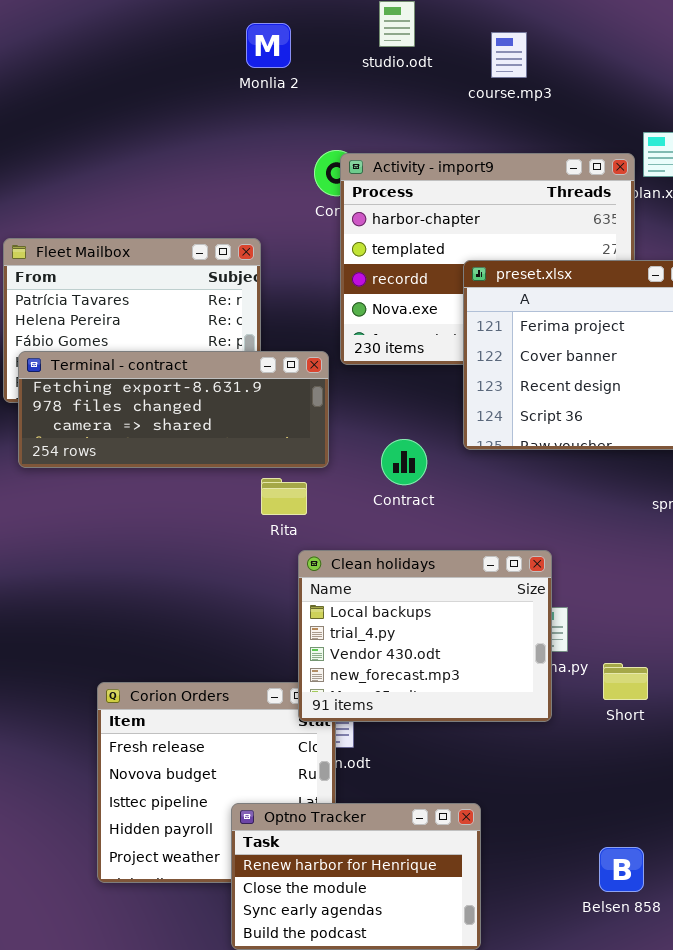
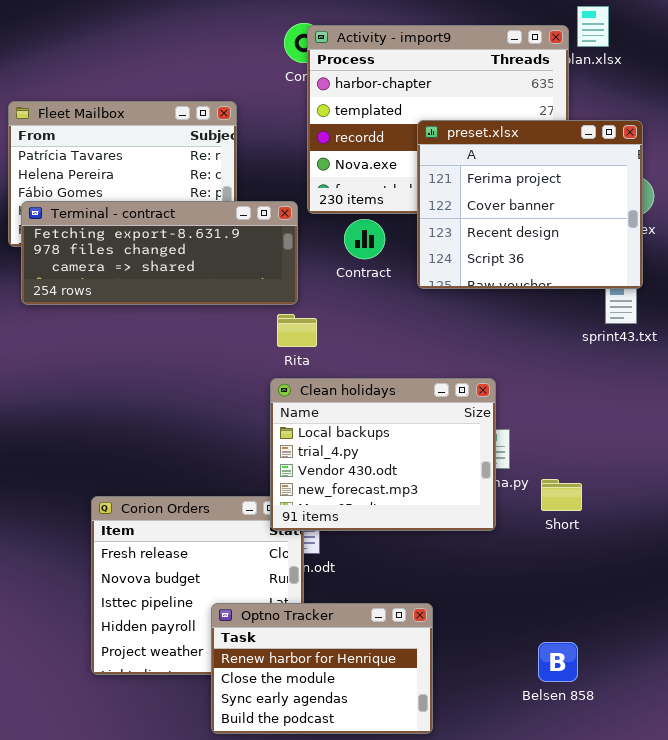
Contract: [381,439,427,485] -> [344,219,385,259], moved
Rita: [261,478,307,515] -> [277,314,317,347], moved

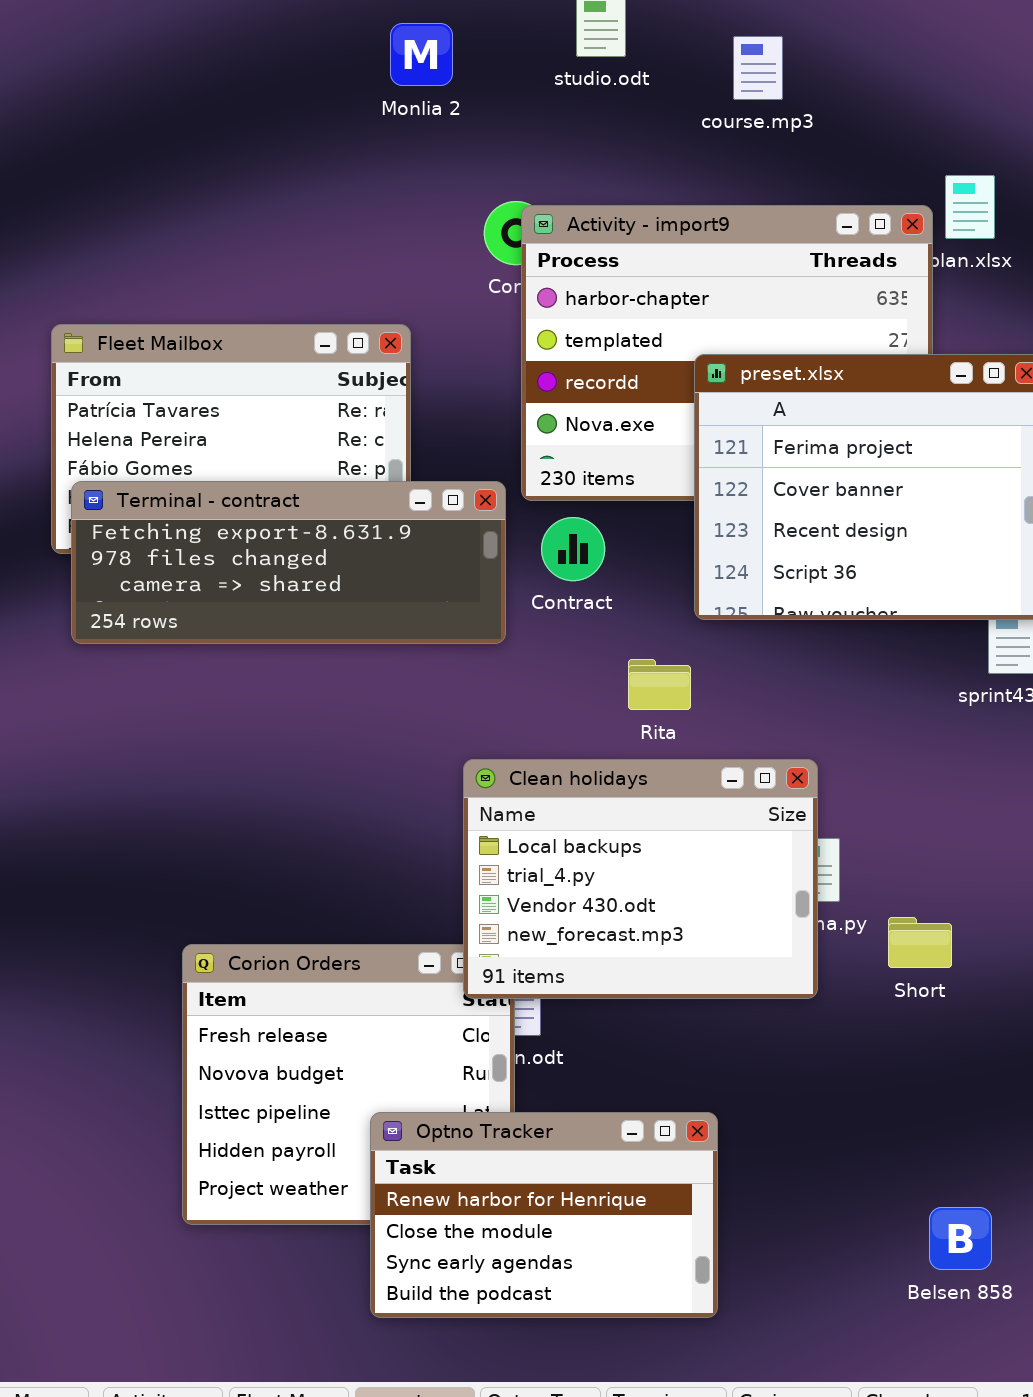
Contract: [344,219,385,259] -> [541,517,605,581], moved
Rita: [277,314,317,347] -> [628,659,691,710], moved
Belsen 858: [538,642,578,682] -> [929,1207,992,1270], moved

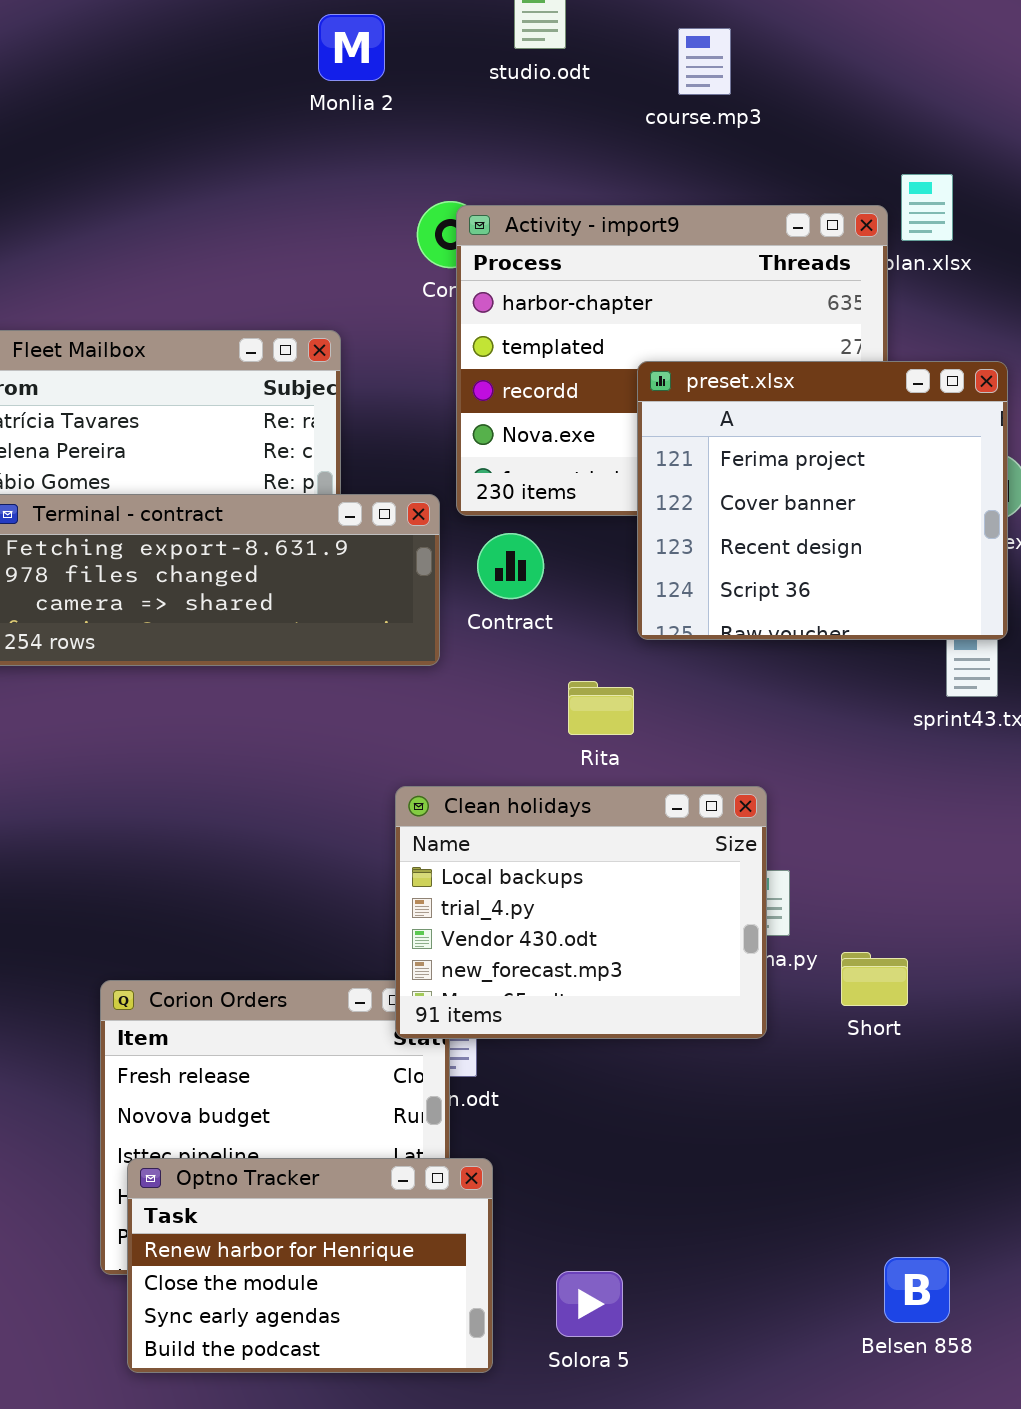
Optno Tracker: [370,1112,718,1318] -> [127,1158,493,1373], moved

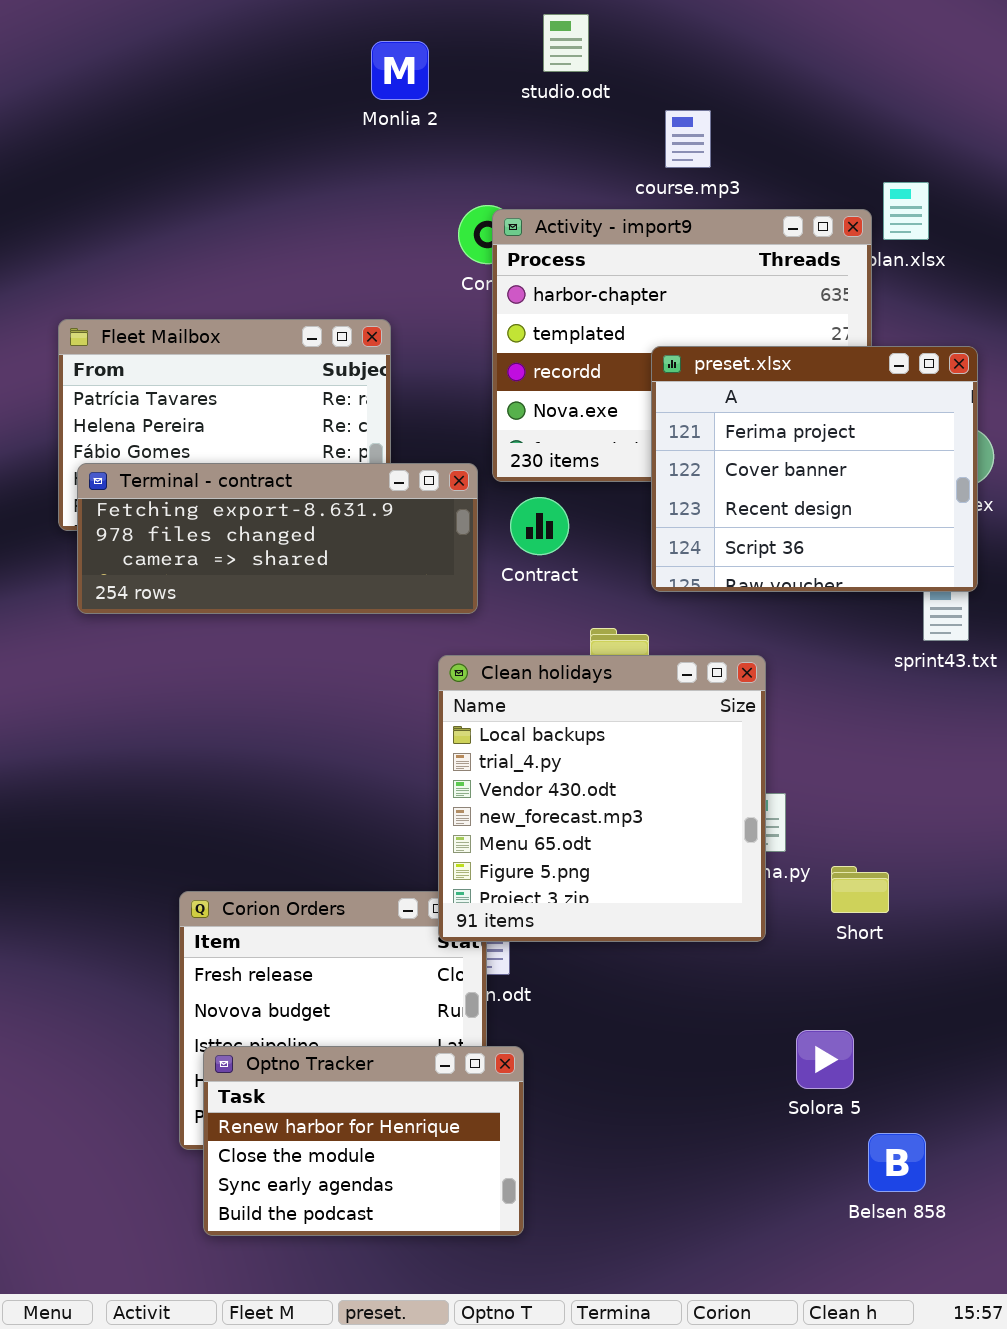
course.mp3: [678,28,731,95] -> [665,110,711,168], moved
Clean holidays: [395,786,767,1039] -> [438,655,766,942], resized
Solora 5: [556,1271,623,1337] -> [796,1030,854,1089], moved

